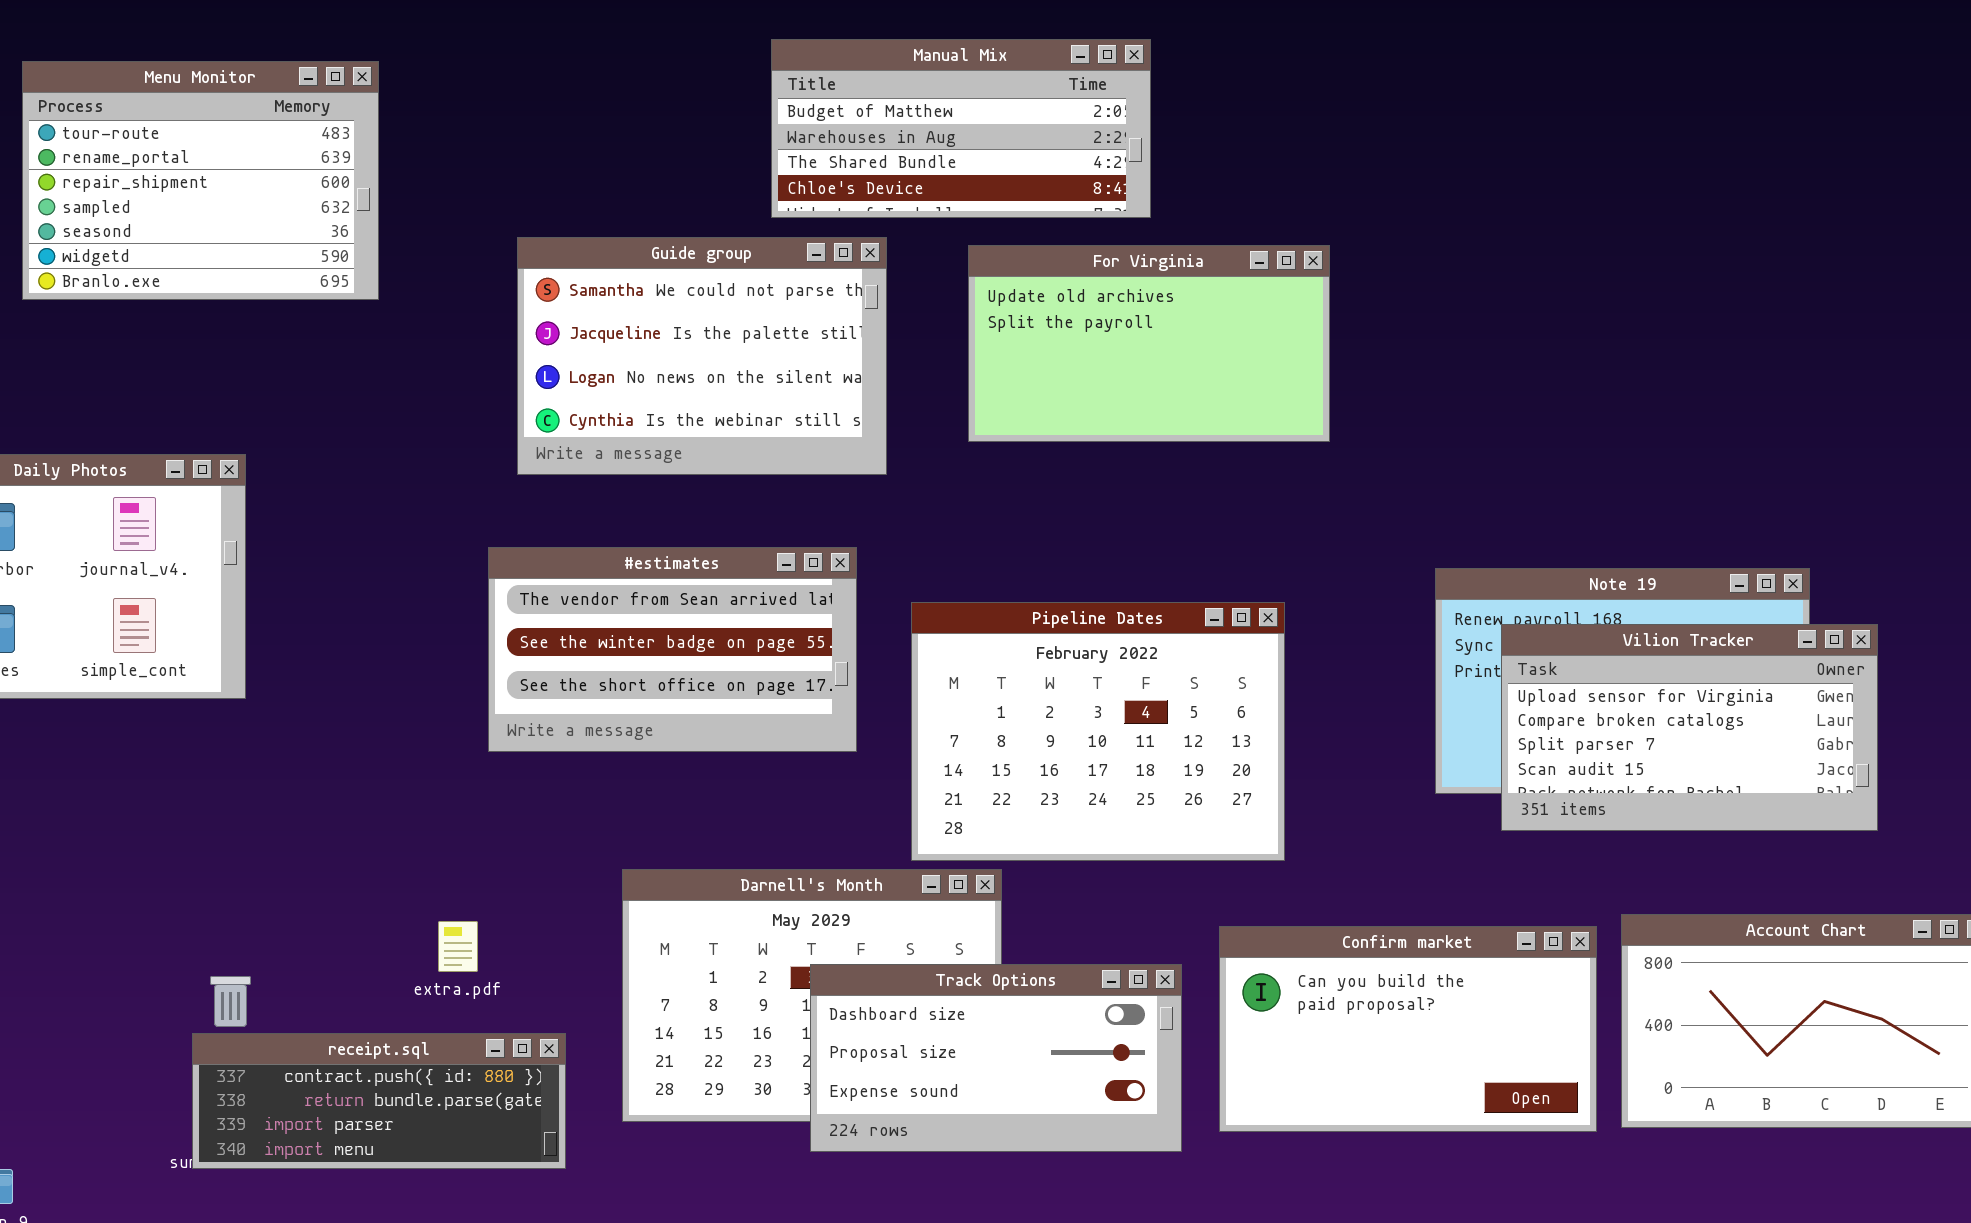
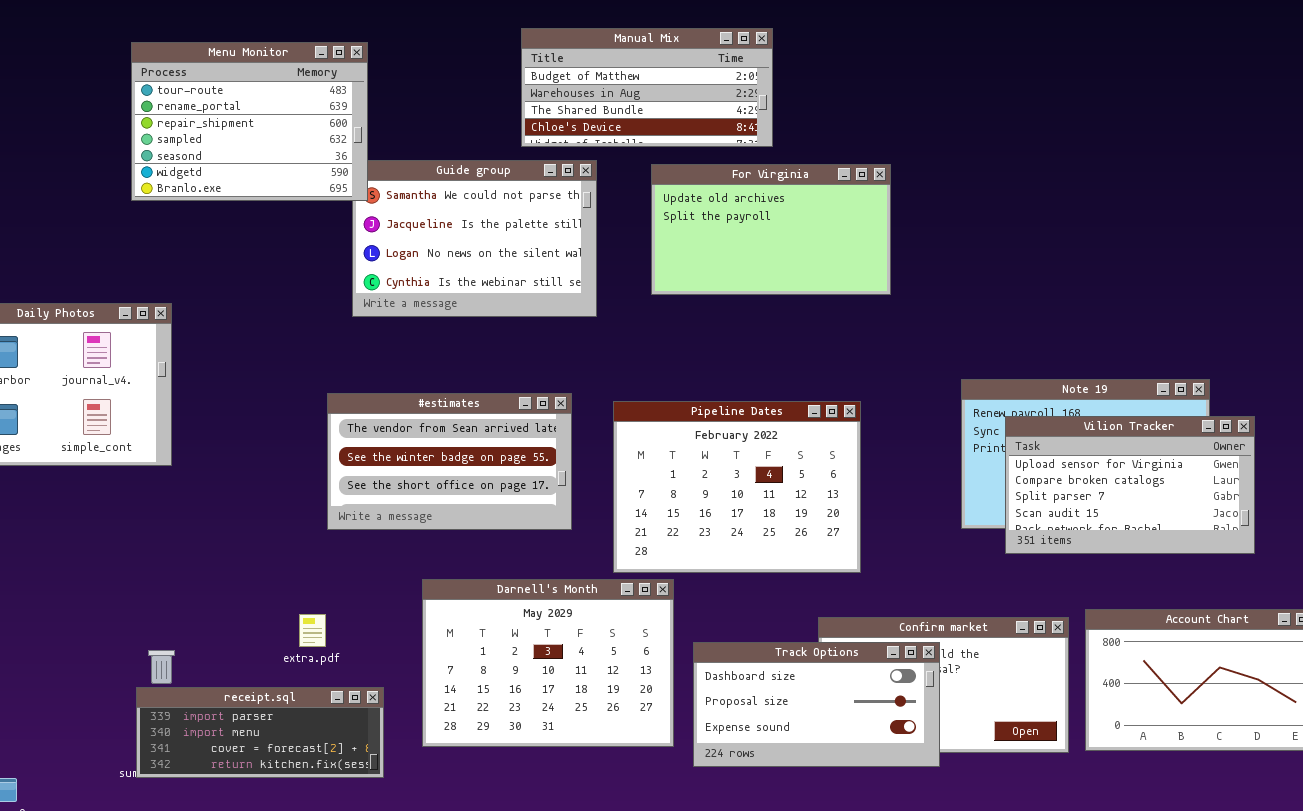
Menu Monitor: [22,61,379,300] -> [131,42,368,201], moved
#estimates: [488,547,857,752] -> [327,393,572,530], moved
Track Options: [810,964,1182,1152] -> [693,642,940,767], moved
receipt.sql: [192,1033,566,1169] -> [136,687,384,778], scrolled down 2 rows

